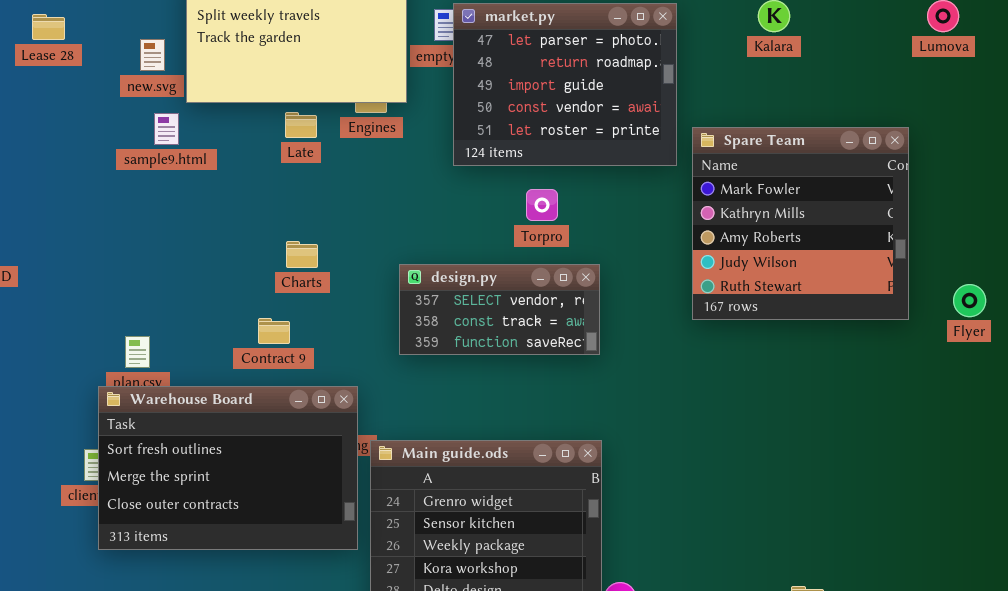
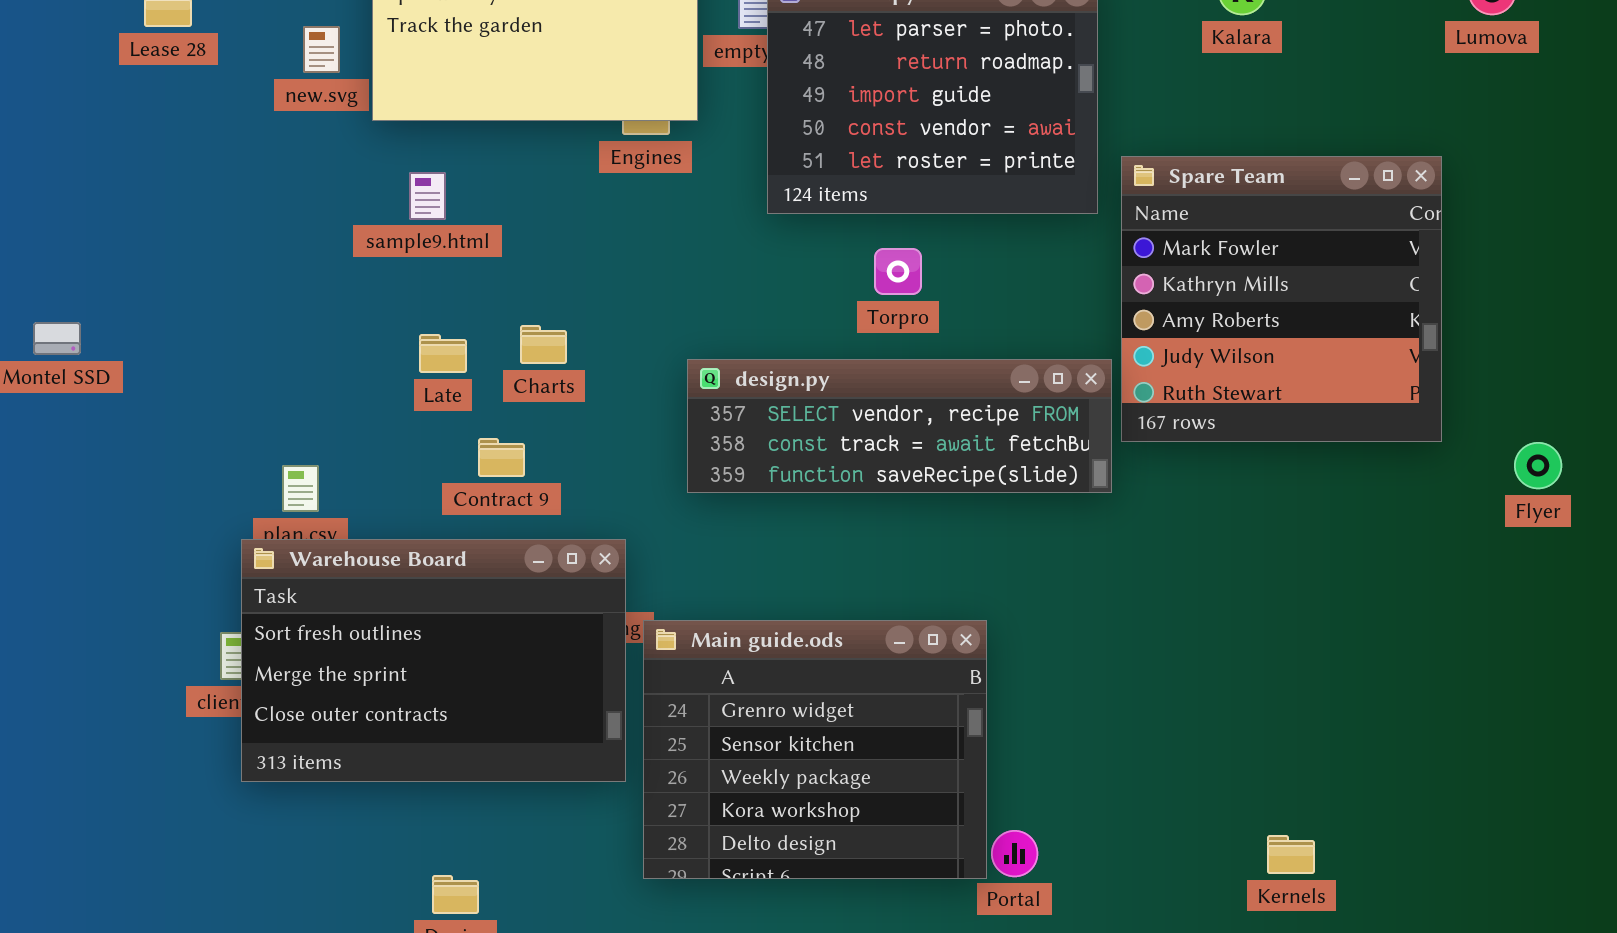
Late: [285,112,317,138] -> [419,334,467,373], moved
sample9.html: [154,113,179,145] -> [409,172,446,220], moved
design.py: [399,264,600,355] -> [687,359,1112,493], resized
Flyer: [953,284,986,317] -> [1514,442,1562,489], moved

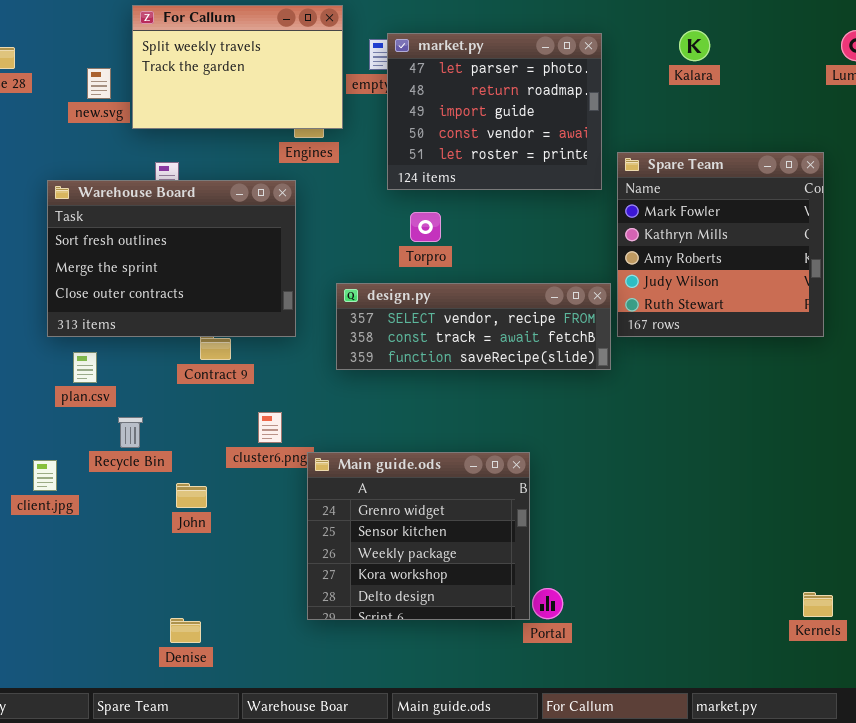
Torpro: [874,248,922,295] -> [410,212,441,242], moved
Warehouse Board: [241,539,626,782] -> [47,180,296,337], moved
Kernels: [1267,835,1315,874] -> [803,592,833,617], moved

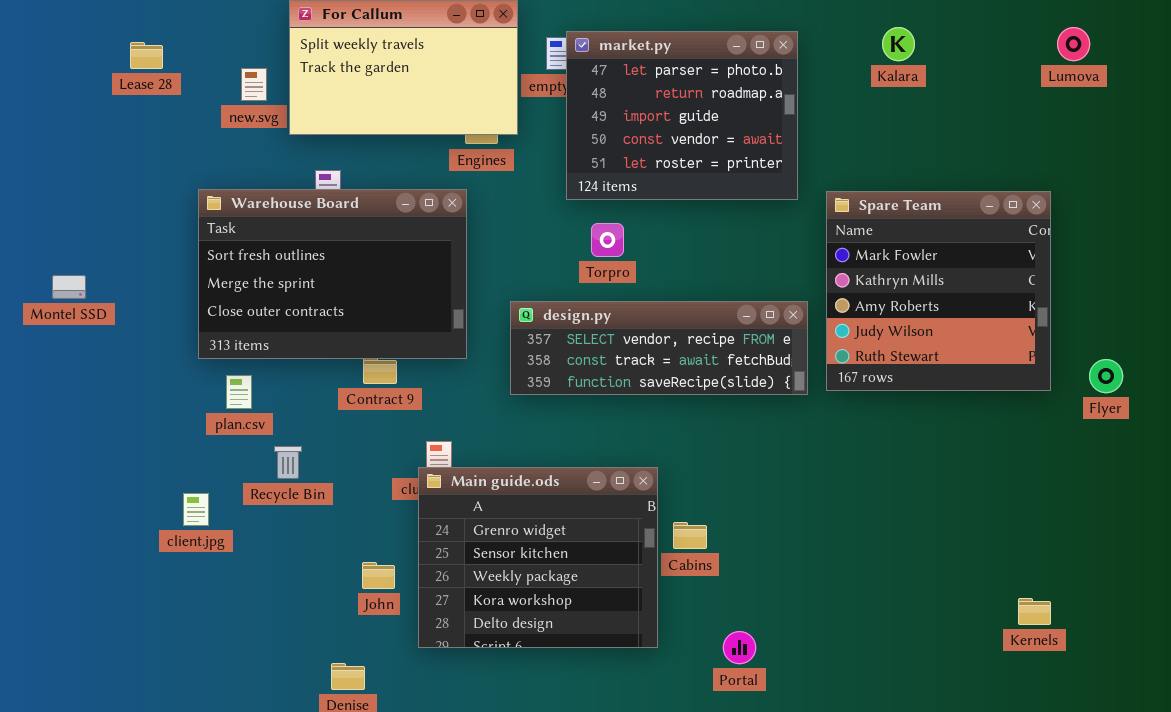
Spare Team: [617,152,824,337] -> [826,191,1051,391], moved
Main guide.ods: [307,452,530,620] -> [418,467,658,648], moved
John: [176,483,207,508] -> [362,562,395,589], moved
Kernels: [803,592,833,617] -> [1018,598,1051,625], moved

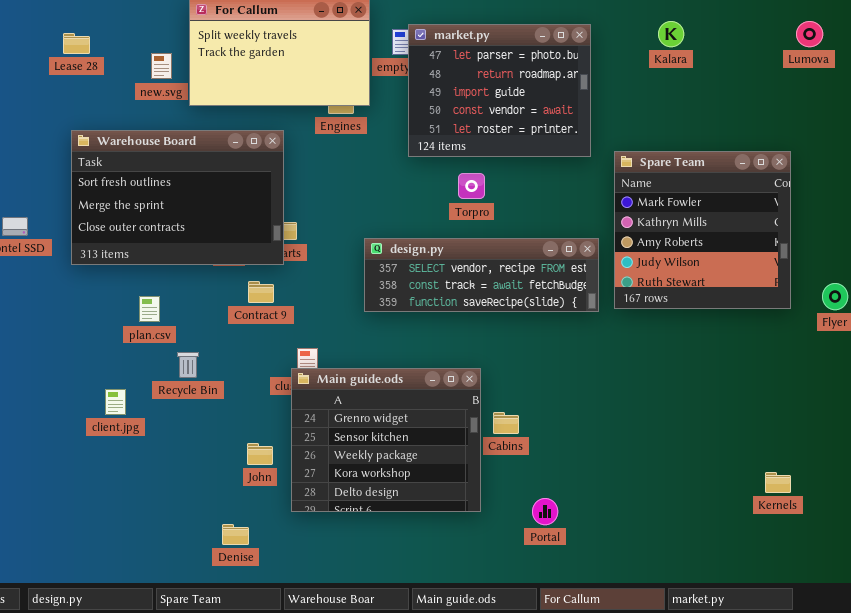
Warehouse Board: [198,189,467,359] -> [71,130,284,265], moved
Torpro: [591,223,624,257] -> [458,173,485,199], moved

